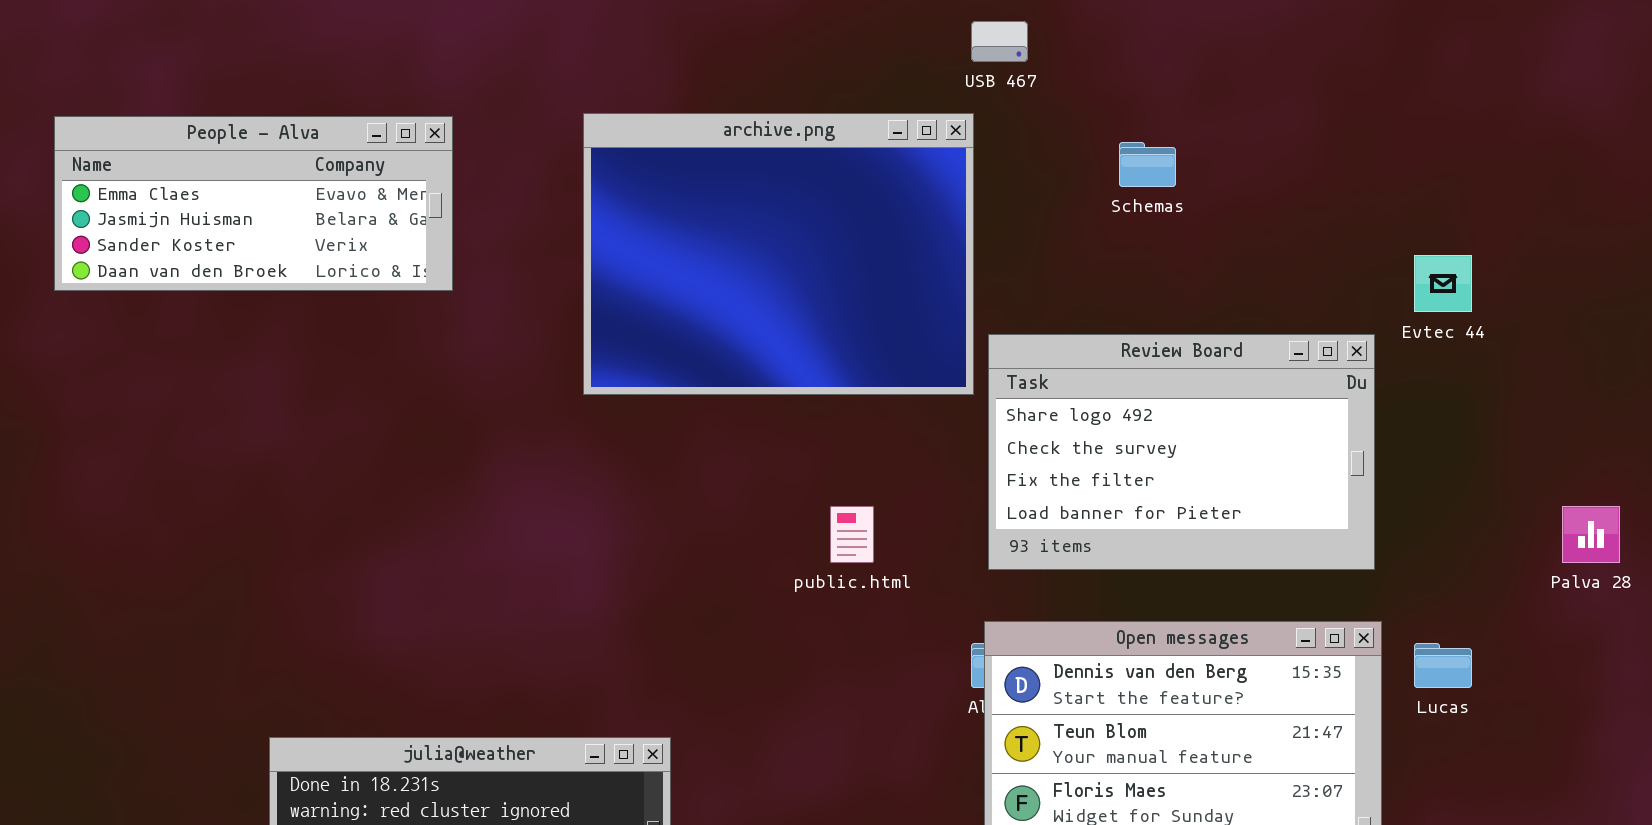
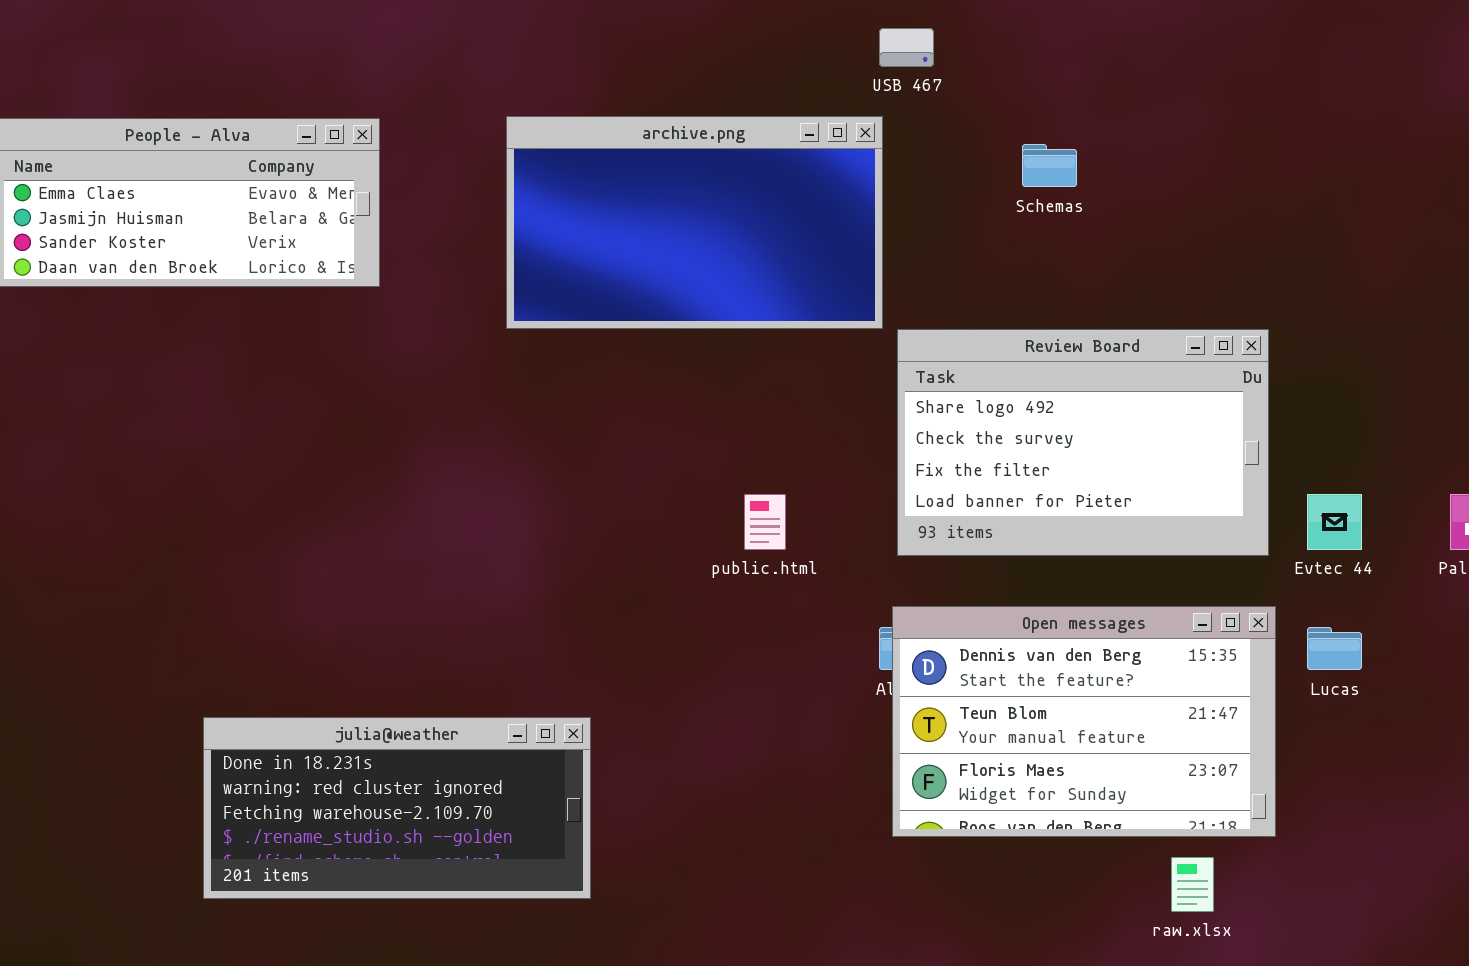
archive.png: [583,113,974,395] -> [506,116,883,329], resized
Evtec 44: [1414,255,1472,312] -> [1307,494,1362,550], moved

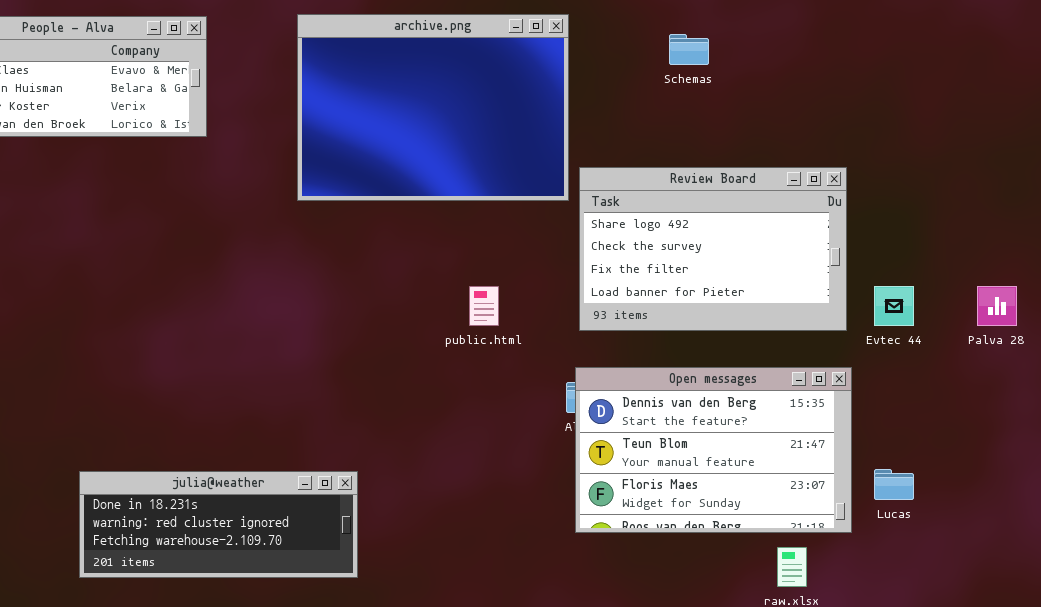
archive.png: [506,116,883,329] -> [297,14,569,201], resized
Lucas: [1307,627,1362,670] -> [874,469,914,500], moved
julia@weather: [203,717,591,899] -> [79,471,358,578], resized

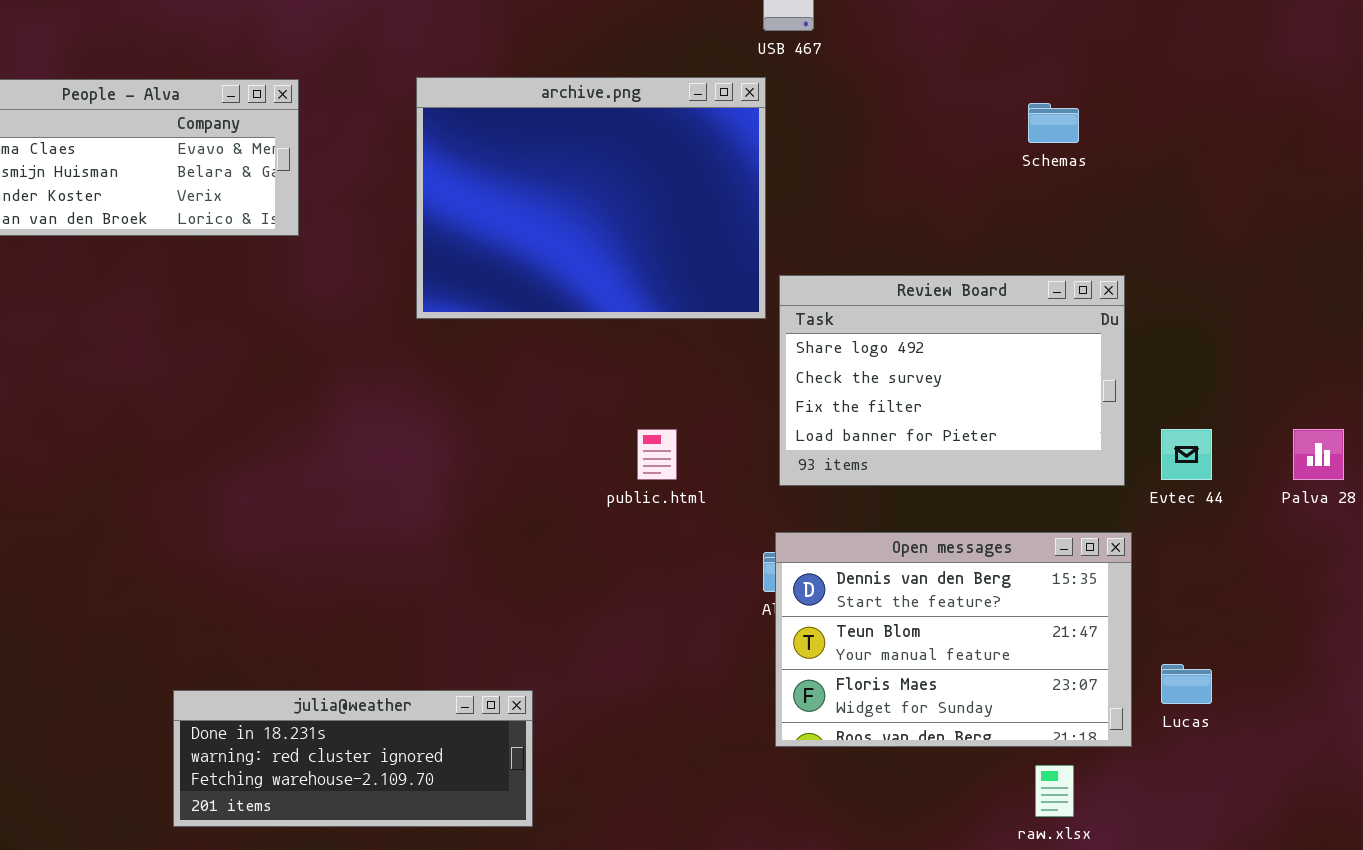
Schemas: [669,34,709,65] -> [1028,103,1079,143], moved
julia@weather: [79,471,358,578] -> [173,690,533,827], moved

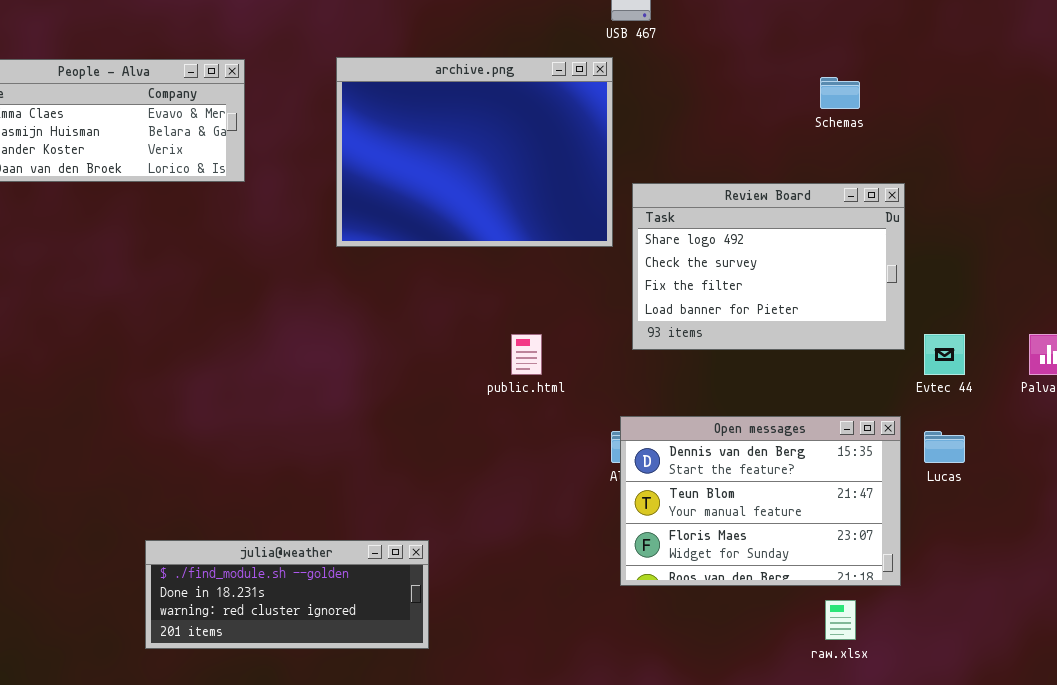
Review Board: [779,275,1125,486] -> [632,183,905,350], moved
Lucas: [1161,664,1212,704] -> [924,431,965,463], moved
julia@weather: [173,690,533,827] -> [145,540,429,649], scrolled up 1 row

